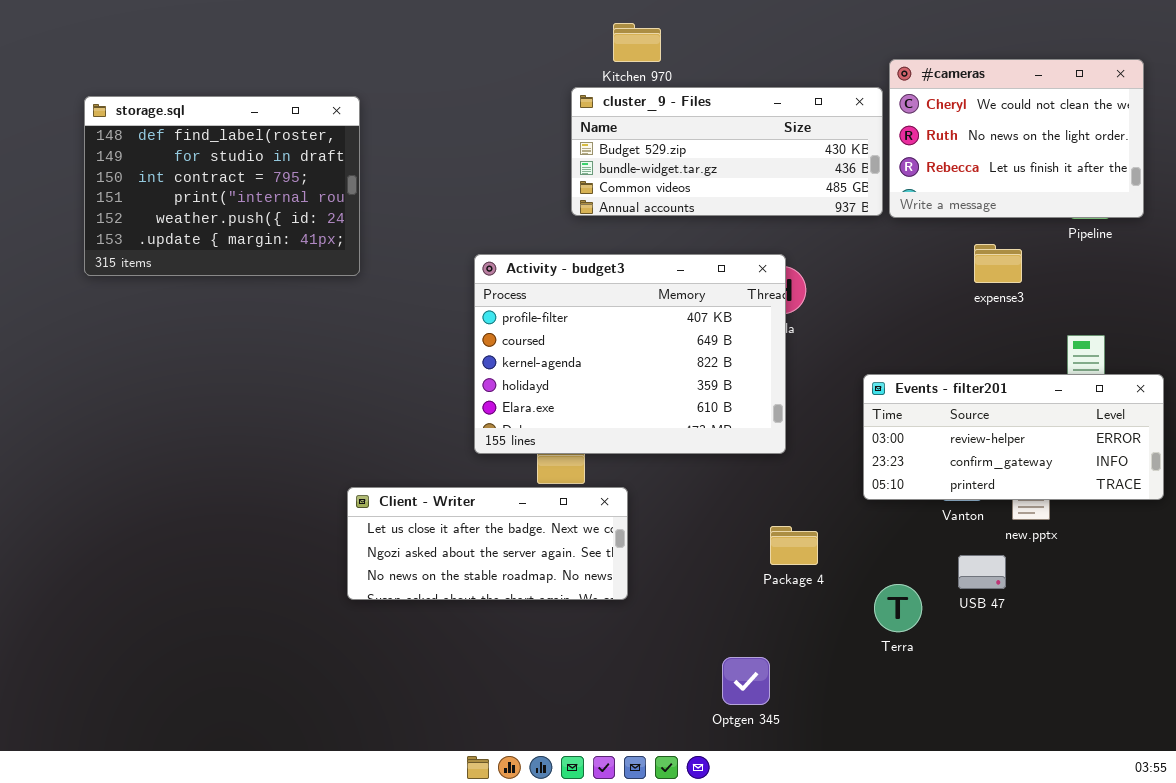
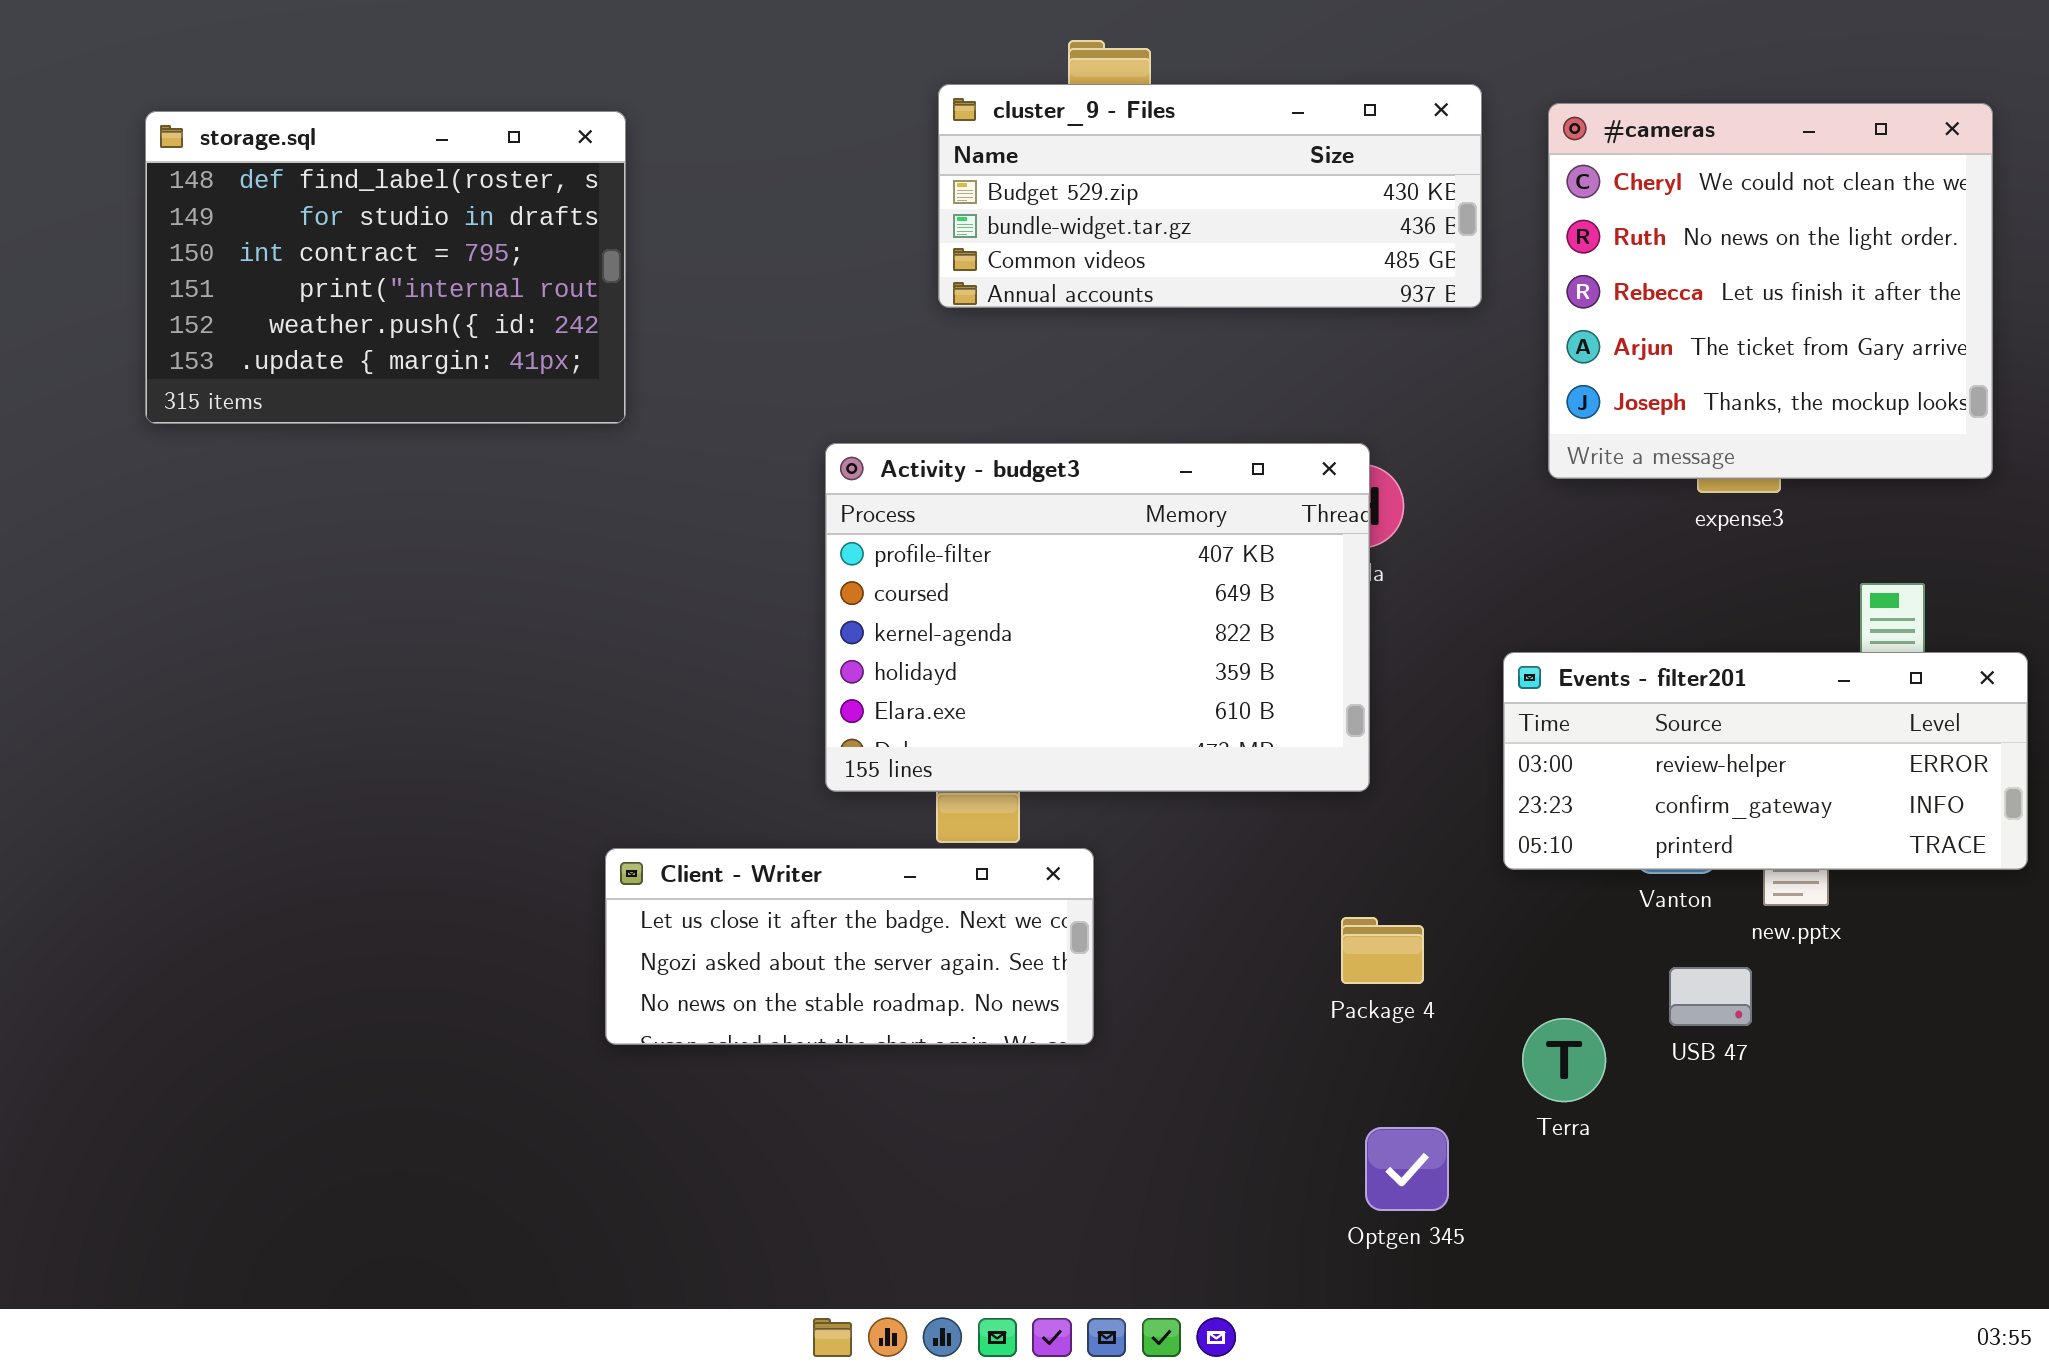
#cameras: [889,59,1144,218] -> [1548,103,1993,479], resized
cluster_9 - Files: [571,87,883,216] -> [938,84,1482,308], moved
storage.sql: [84,96,360,276] -> [145,111,626,424], moved
Optgen 345: [722,657,770,705] -> [1365,1127,1449,1211], moved

